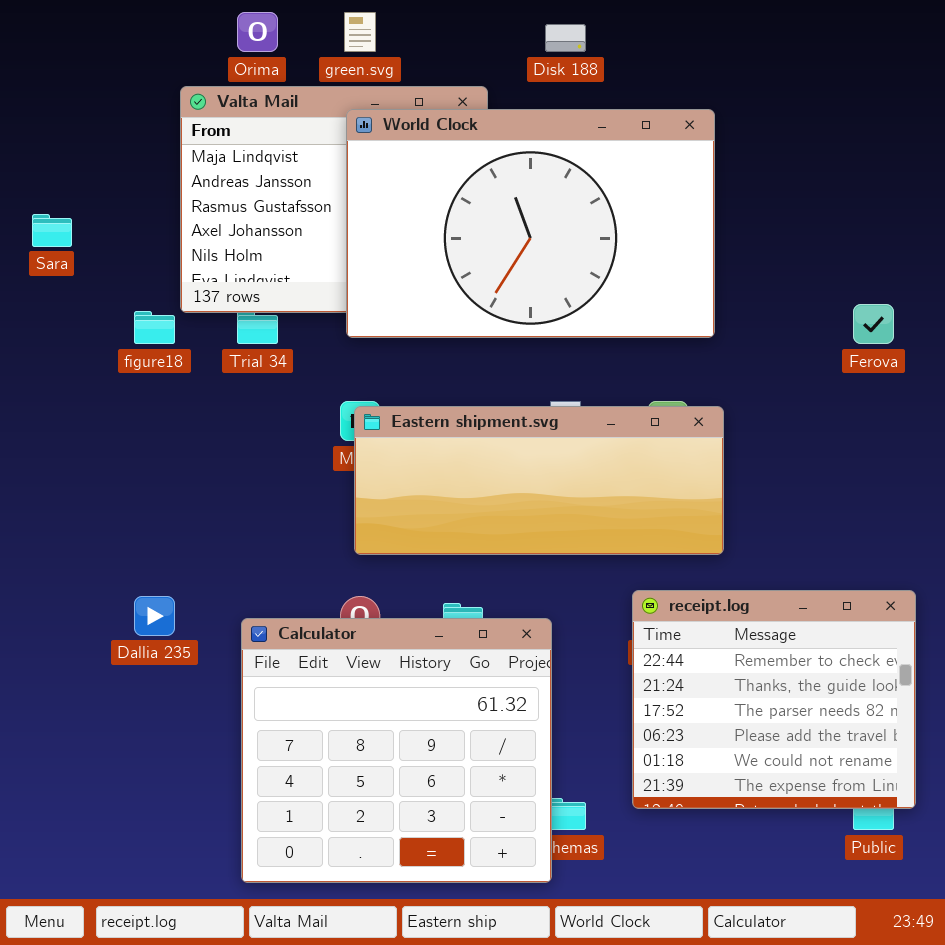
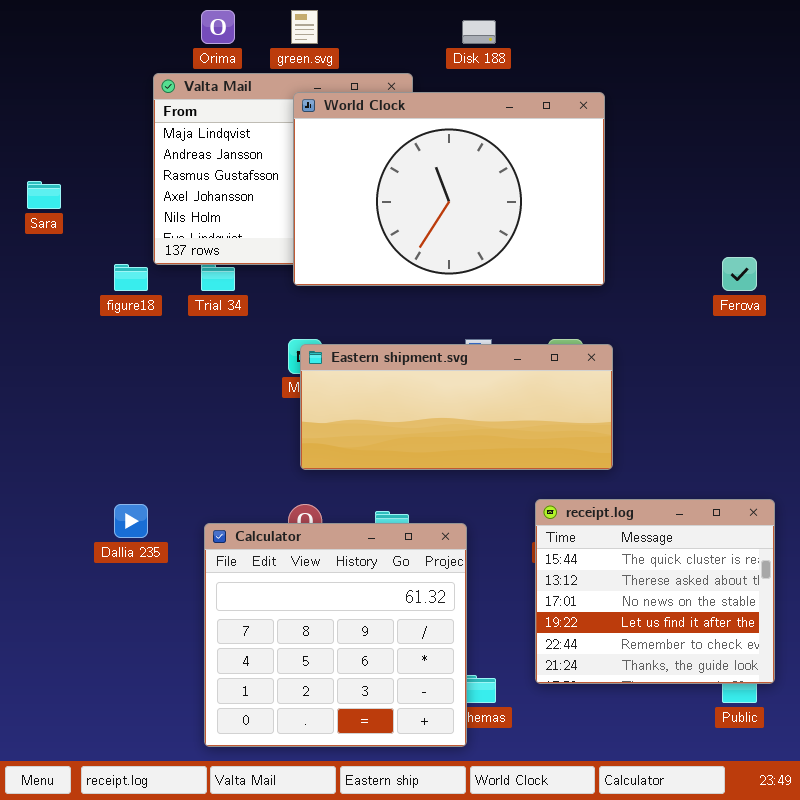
receipt.log: [632,590,916,809] -> [535,499,775,684], scrolled up 4 rows

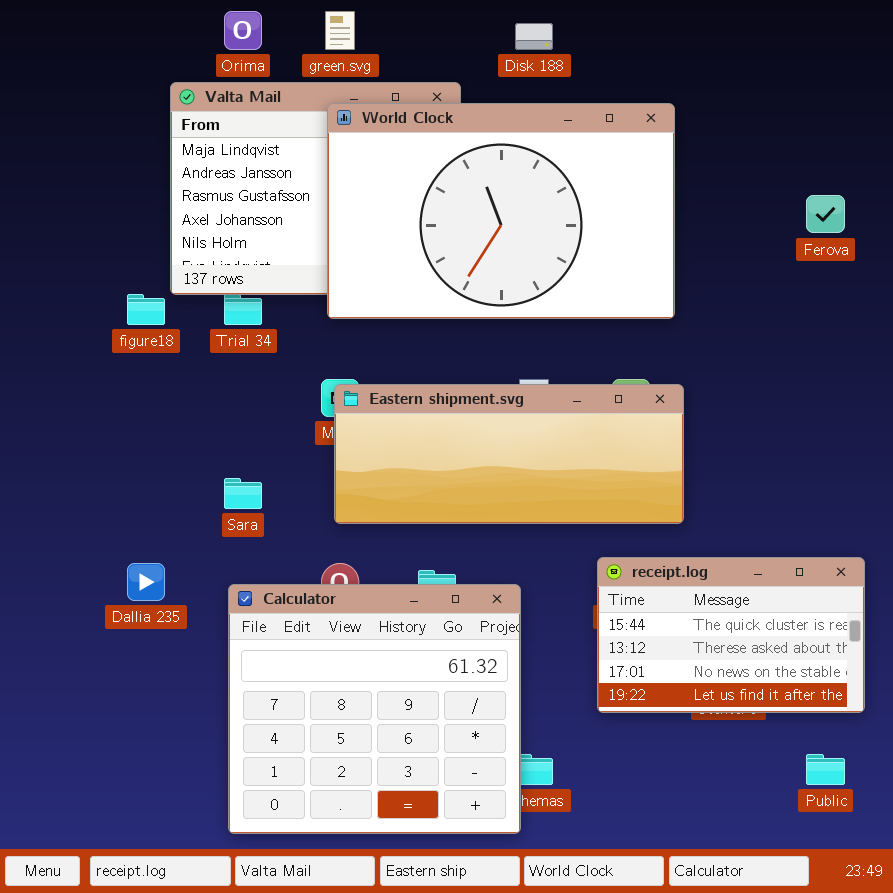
Sara: [27,181,61,209] -> [224,478,262,509], moved
Ferova: [722,257,757,291] -> [806,195,845,233], moved
receipt.log: [535,499,775,684] -> [597,557,865,713], resized

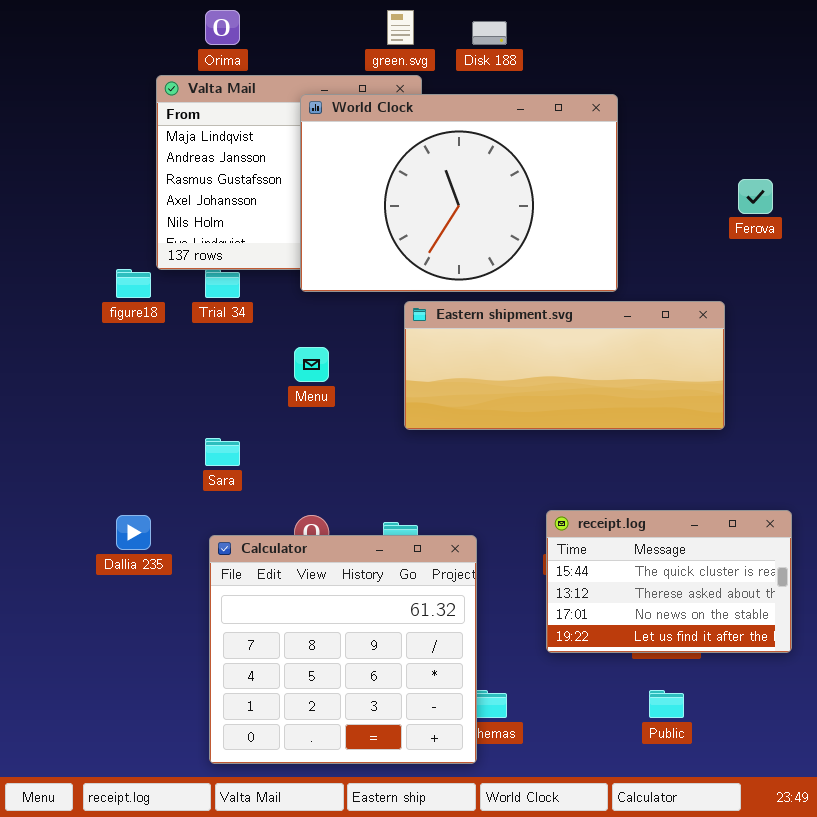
green.svg: [325,11,355,50] -> [387,10,414,45], moved
Eastern shipment.svg: [334,384,684,524] -> [404,301,725,430], moved
Public: [806,754,845,785] -> [649,690,684,718], moved

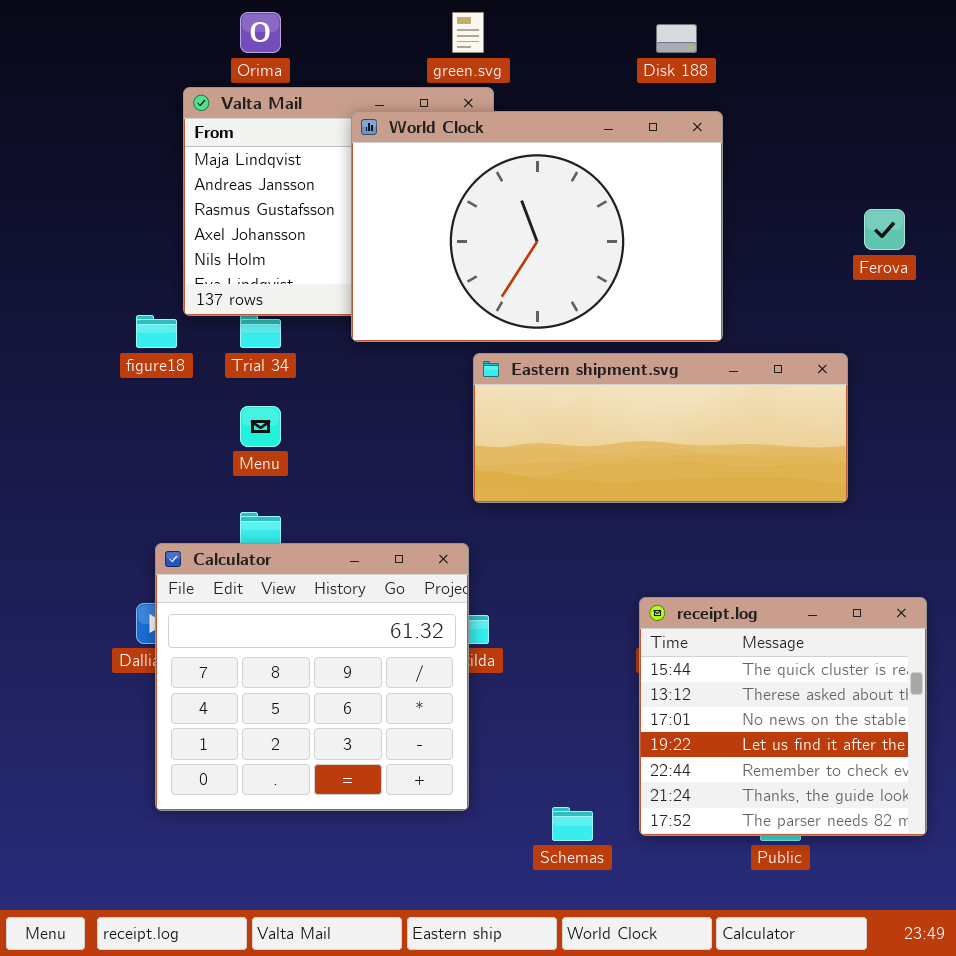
Disk 188: [472,21,507,45] -> [656,24,697,53], moved
Menu: [294,347,329,382] -> [240,406,281,447], moved
receipt.log: [546,510,792,653] -> [639,597,927,836], resized
Calculator: [209,535,477,764] -> [155,543,469,811], moved

